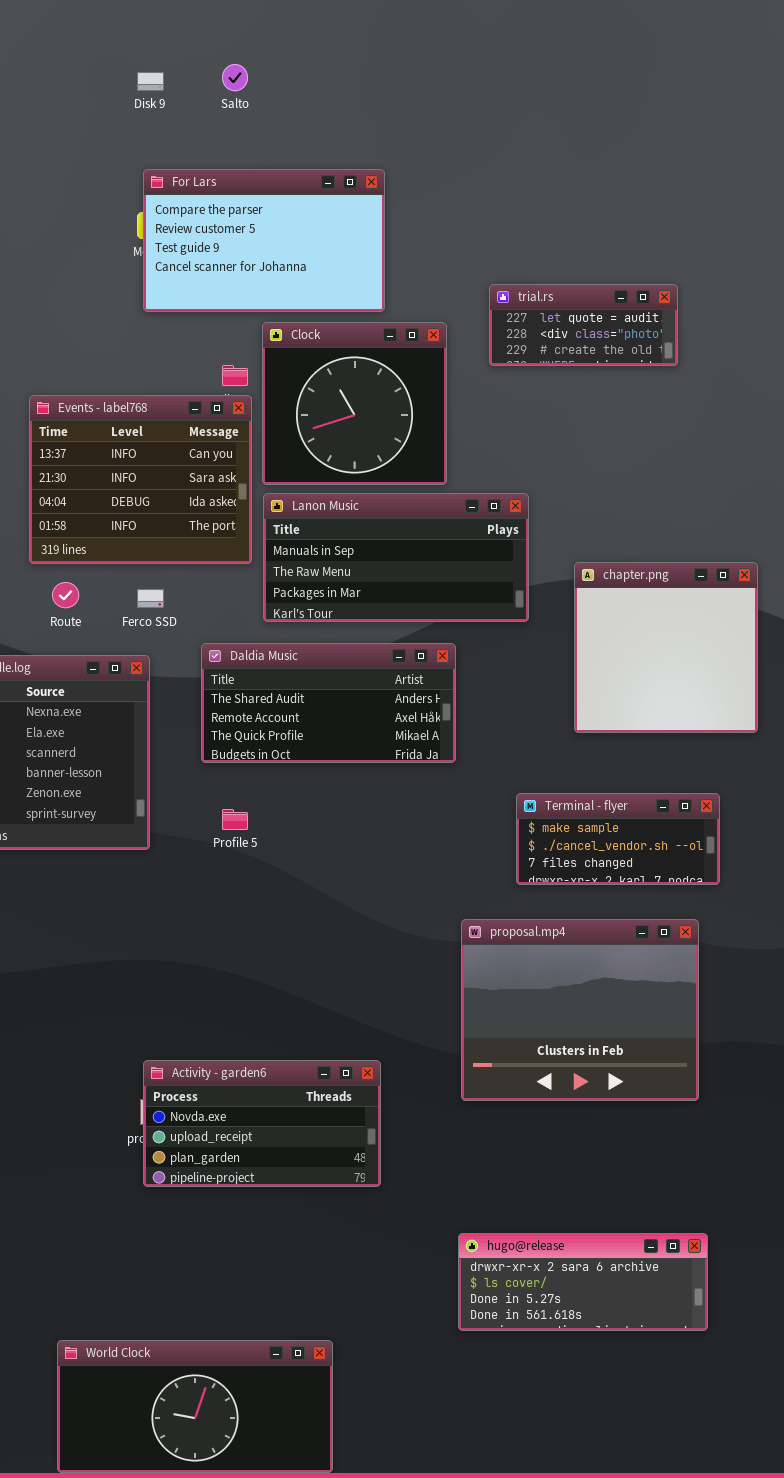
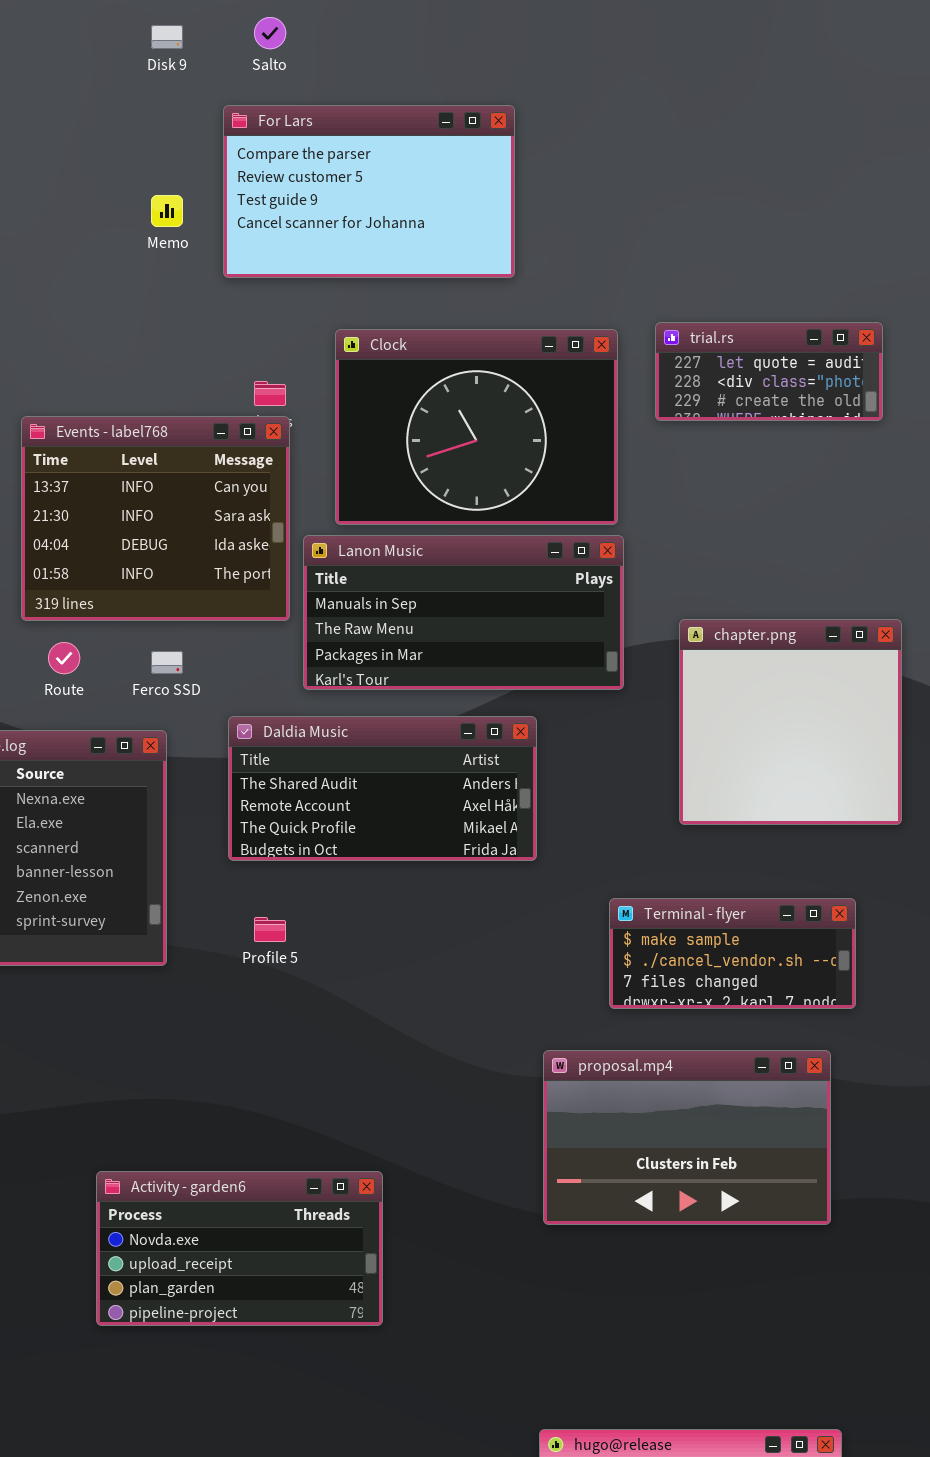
For Lars: [143,169,385,312] -> [223,105,515,278], moved
trial.rs: [489,284,678,366] -> [655,322,883,421], moved
Clock: [262,322,447,485] -> [335,329,618,525], moved, resized
proposal.mp4: [461,919,699,1101] -> [543,1050,831,1225], resized
Activity - garden6: [143,1060,381,1187] -> [96,1171,383,1326], moved

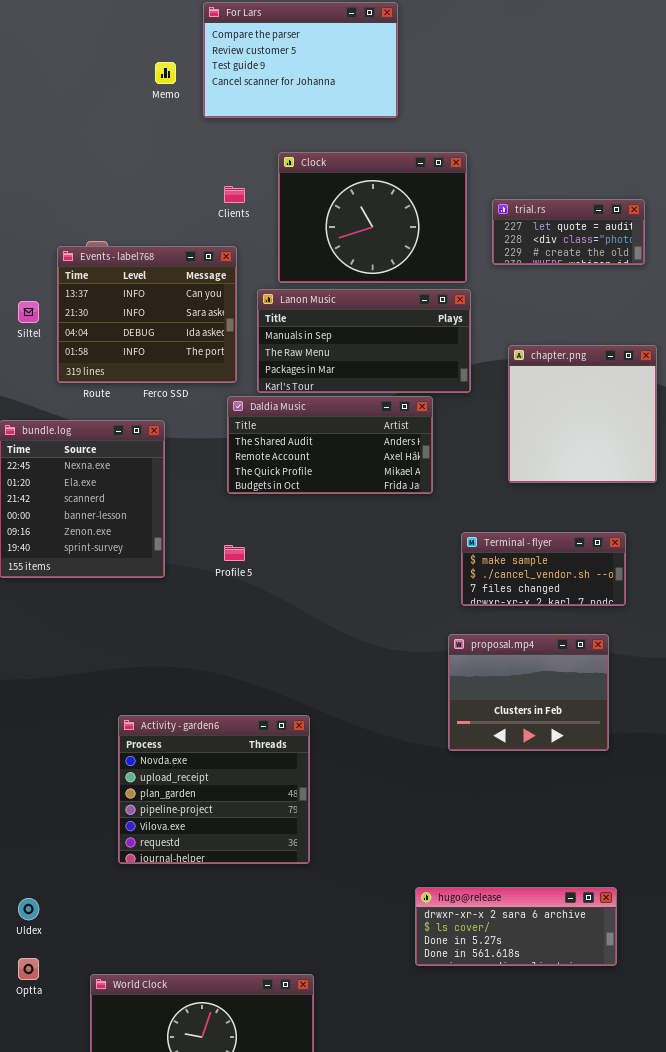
trial.rs: [655,322,883,421] -> [492,199,645,265], moved
Events - label768: [21,416,290,621] -> [57,246,237,383], moved
Daldia Music: [228,716,537,861] -> [227,396,433,494], moved
proposal.mp4: [543,1050,831,1225] -> [448,634,609,751], resized
Activity - garden6: [96,1171,383,1326] -> [118,715,310,864], resized

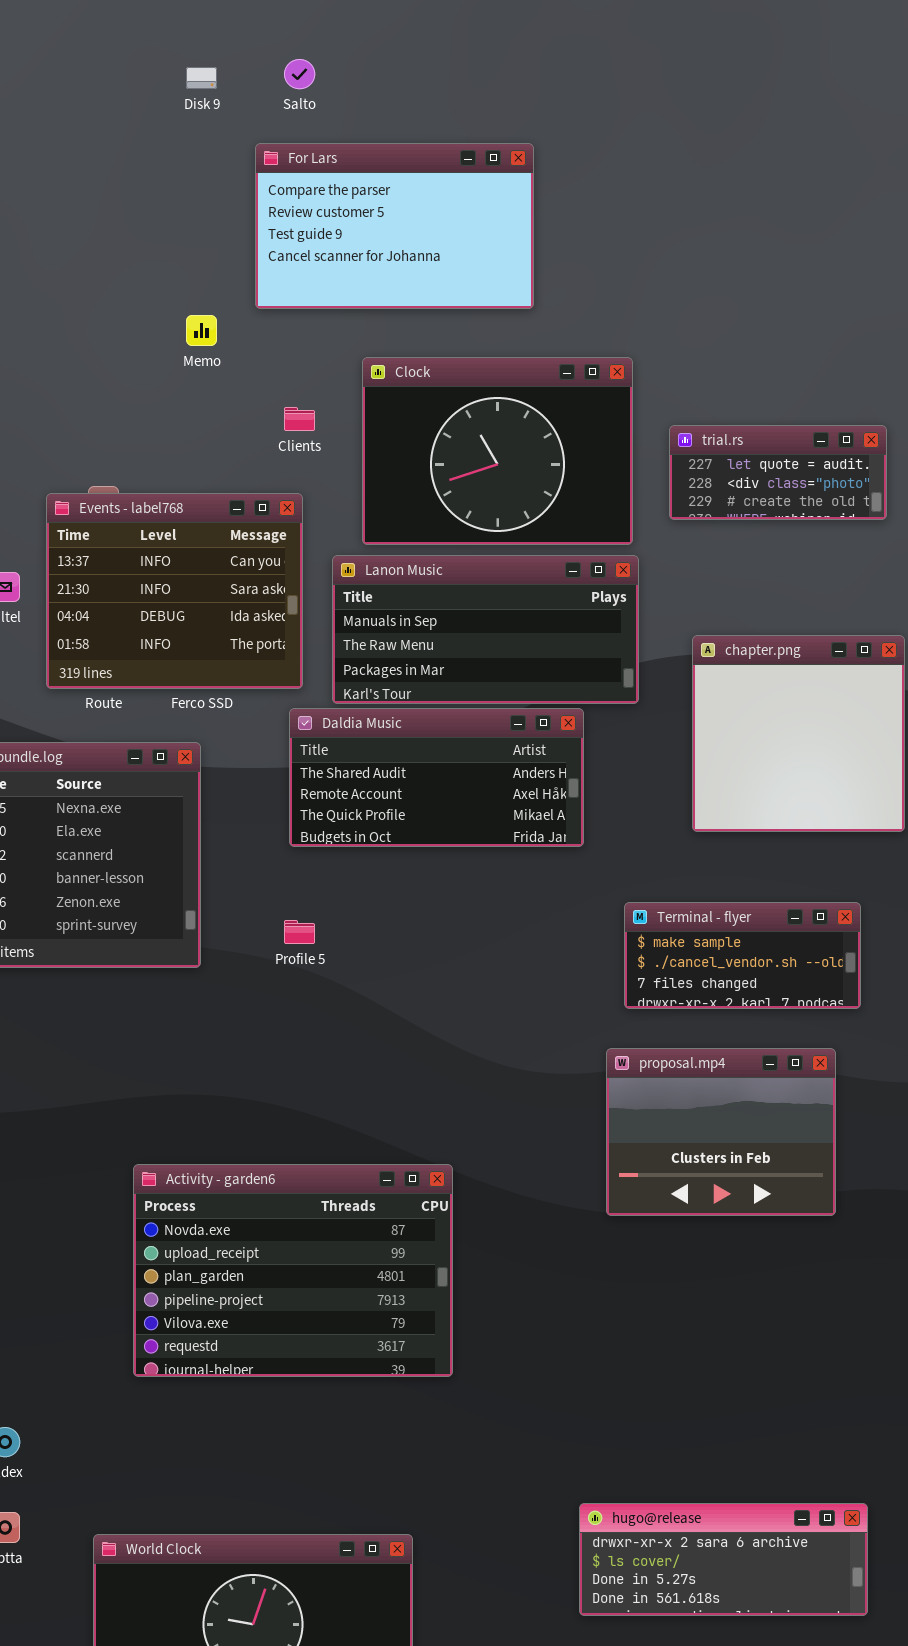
Memo: [155,62,176,84] -> [186,315,217,346], moved
Activity - garden6: [118,715,310,864] -> [133,1164,453,1377], resized
hugo@release: [415,887,617,966] -> [579,1503,868,1616], moved

